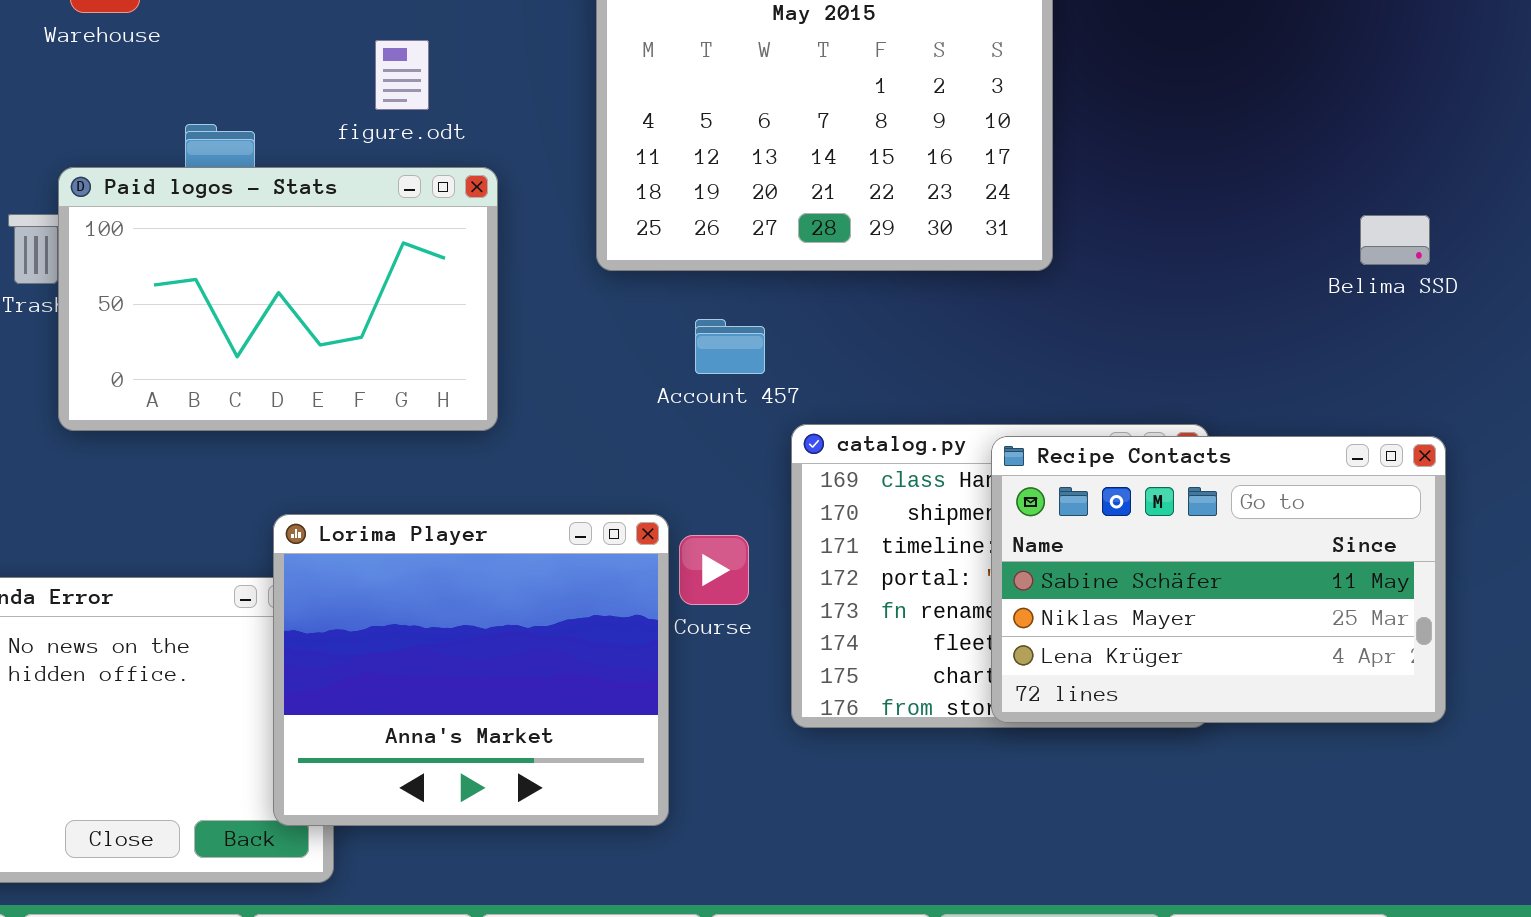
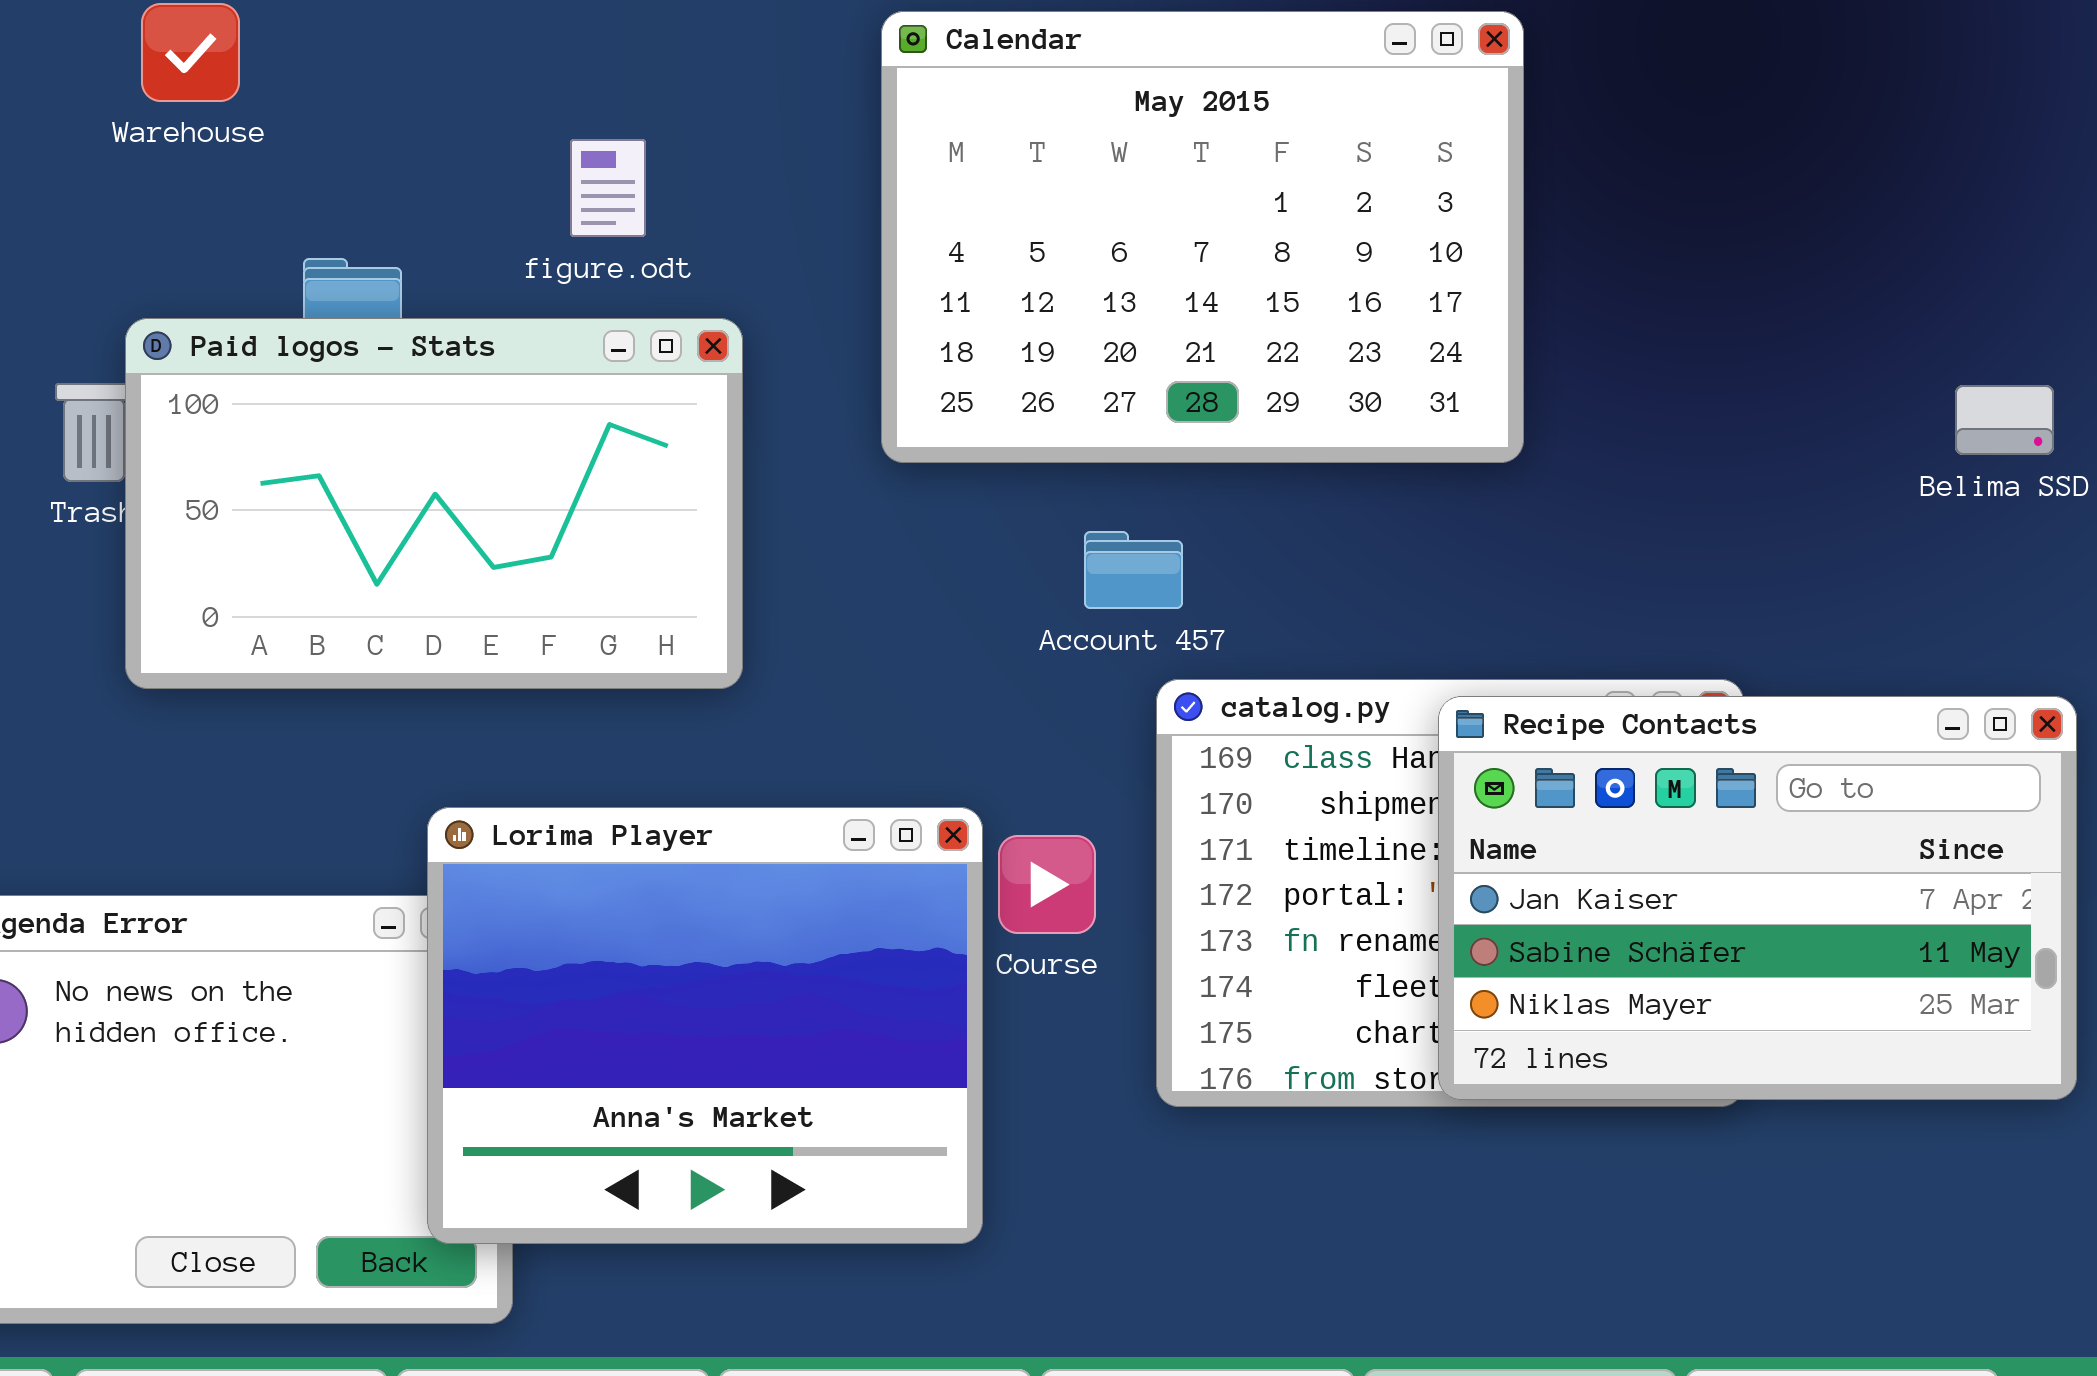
Account 457: [695,319,765,374] -> [1084,531,1183,609], moved
Recipe Contacts: [991,436,1446,723] -> [1438,696,2077,1100], scrolled up 1 row

